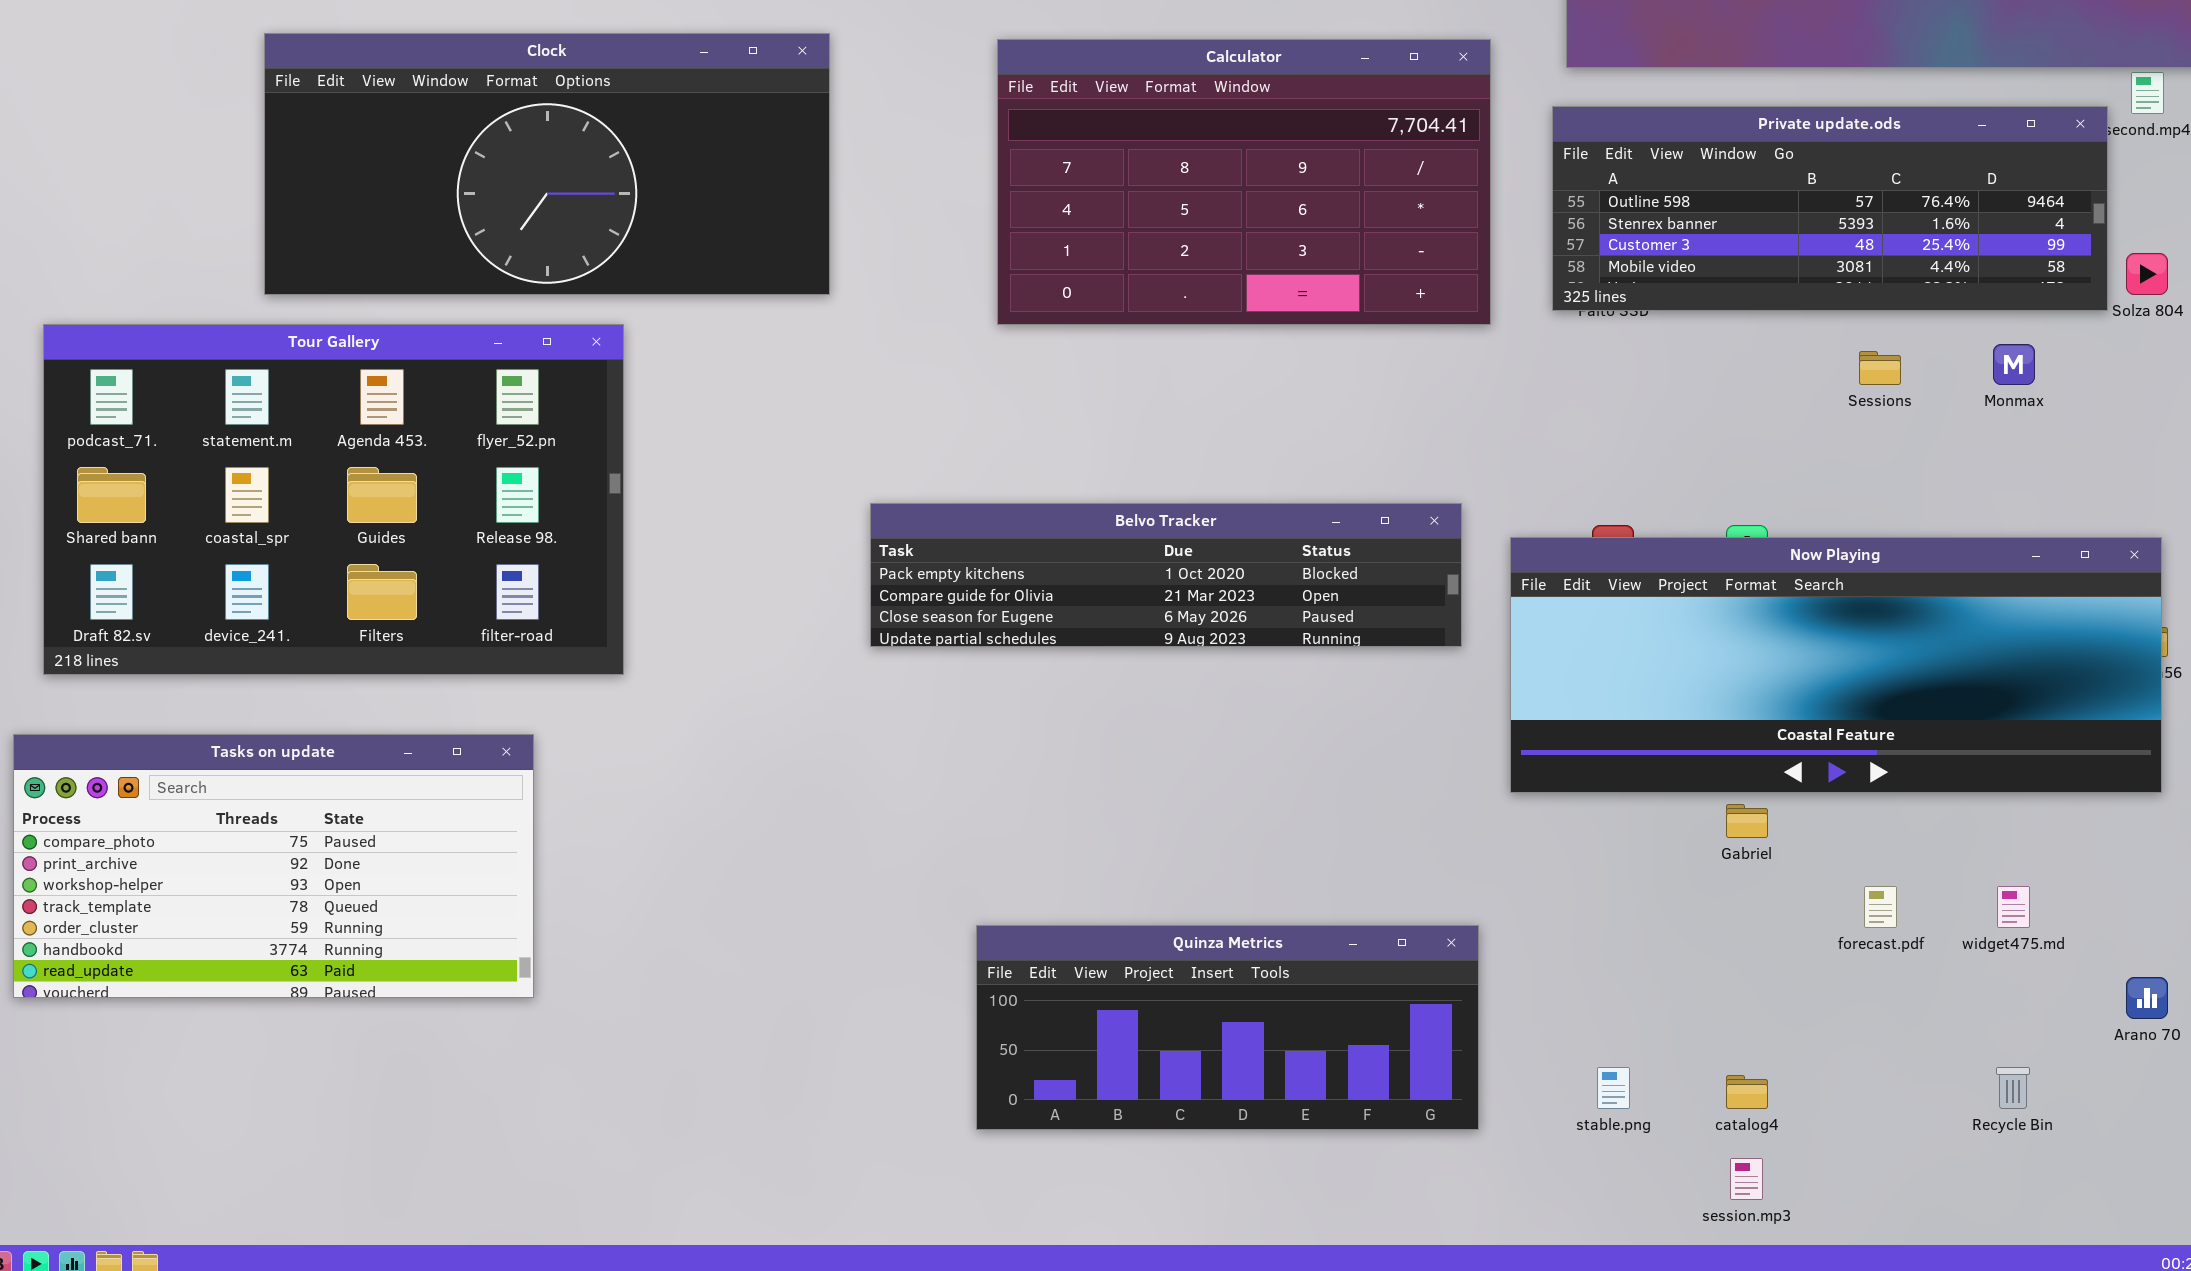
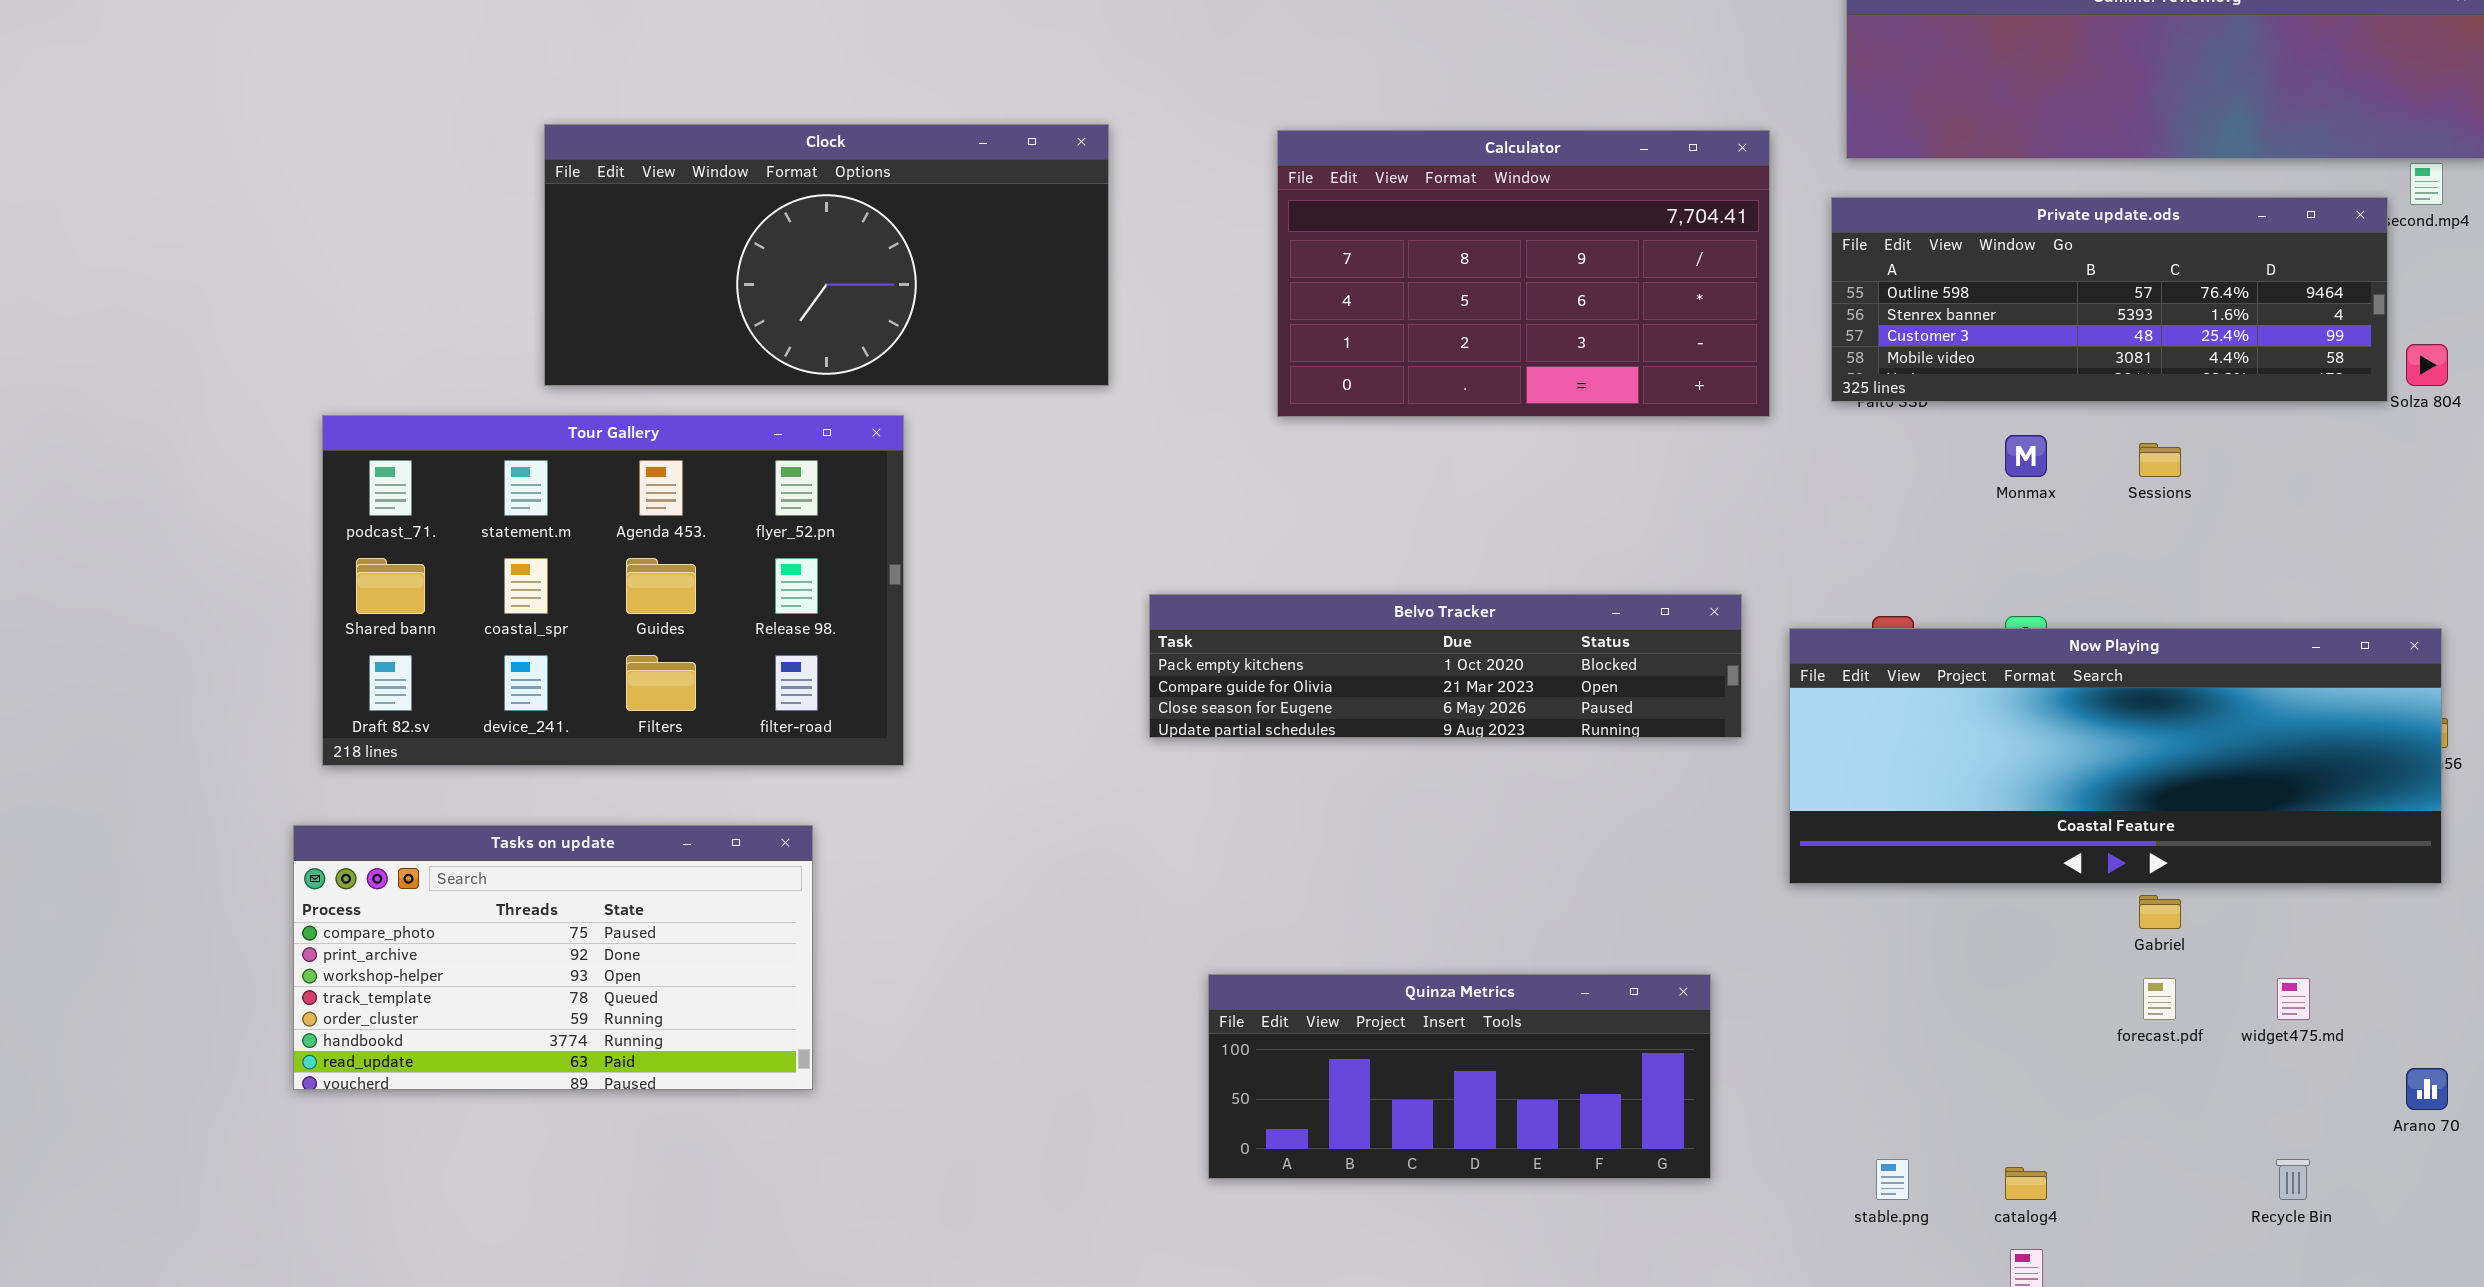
Monmax: [1993,344,2035,385] -> [2005,435,2047,477], moved
Gabriel: [1726,804,1768,838] -> [2139,895,2181,929], moved
Quinza Metrics: [976,925,1479,1130] -> [1208,974,1711,1179], moved

